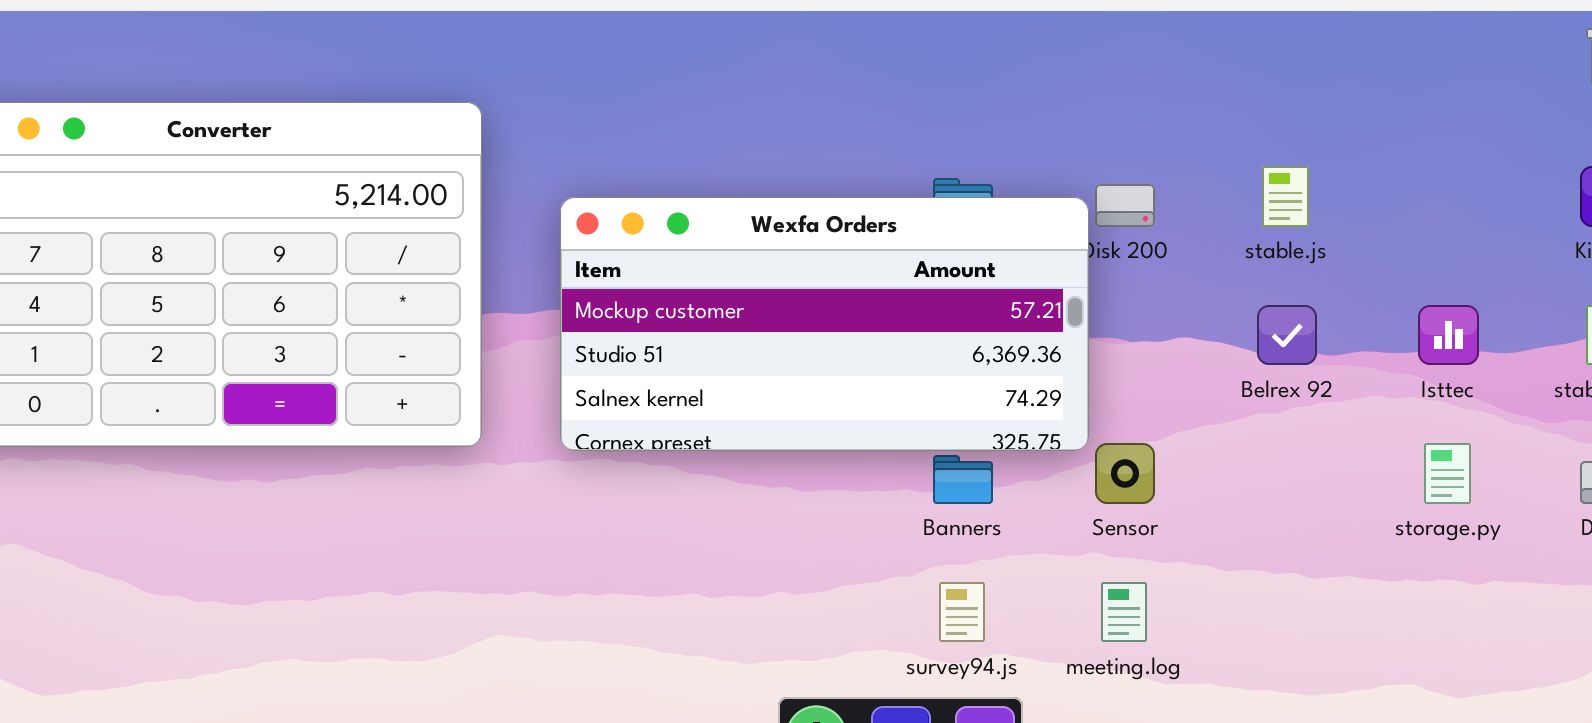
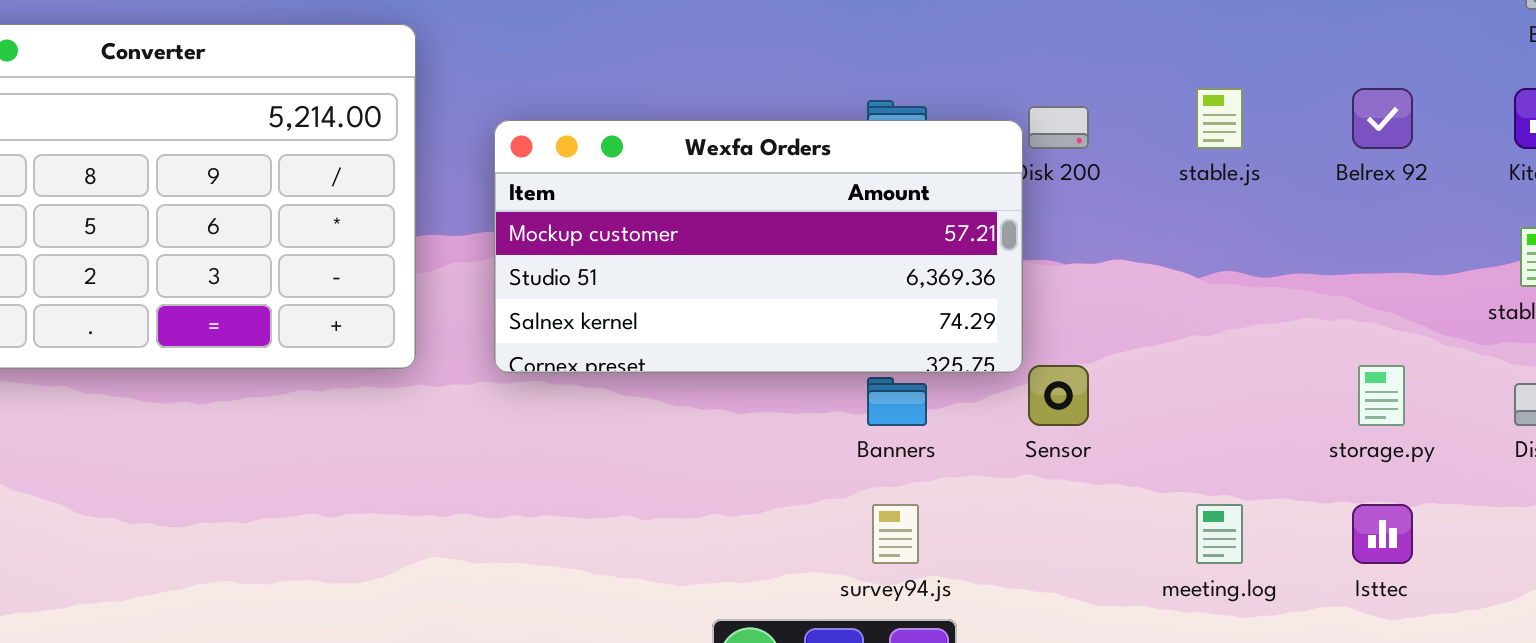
Belrex 92: [1257,305,1317,365] -> [1352,88,1413,149], moved
Isttec: [1418,305,1479,365] -> [1352,504,1413,564], moved
meeting.log: [1101,582,1147,642] -> [1196,504,1243,564], moved

